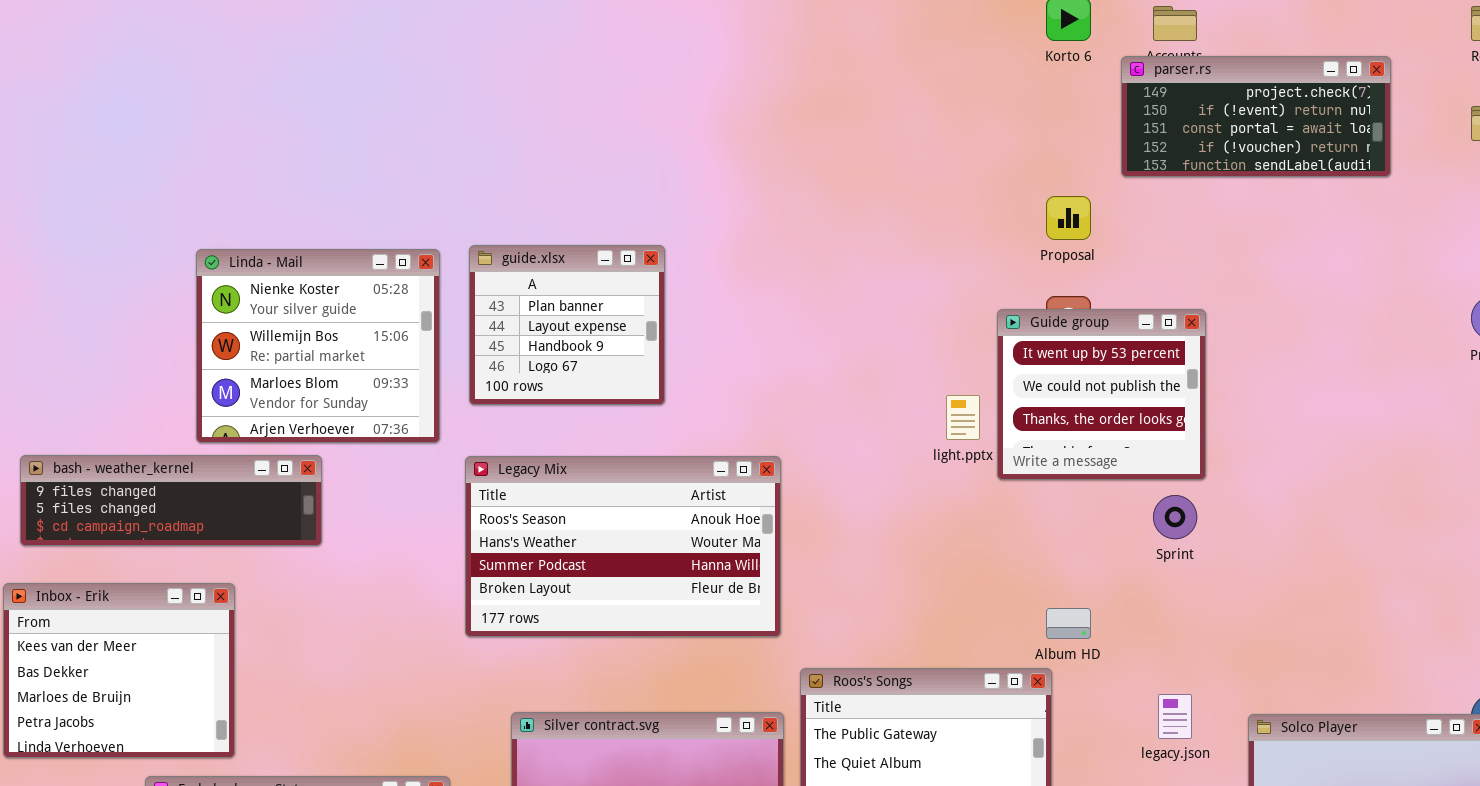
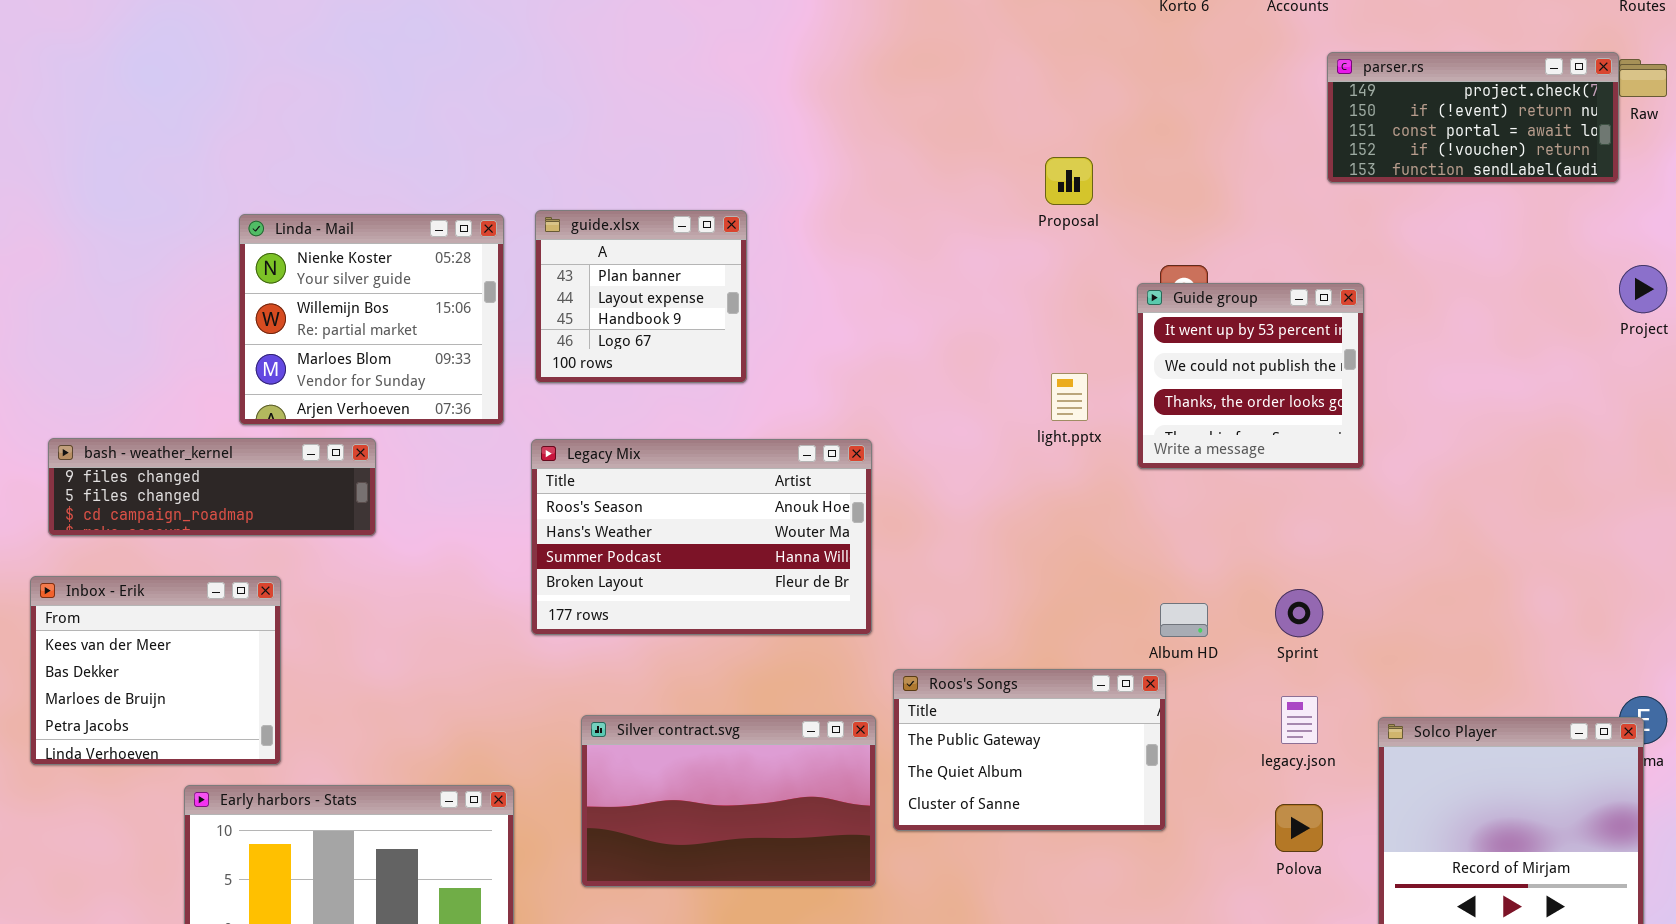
parser.rs: [1121,56,1391,177] -> [1327,52,1619,183], moved
Proposal: [1046,196,1091,240] -> [1045,157,1093,205], moved
Guide group: [997,309,1206,480] -> [1137,283,1364,469], moved
Sprint: [1153,495,1197,539] -> [1275,589,1323,637], moved

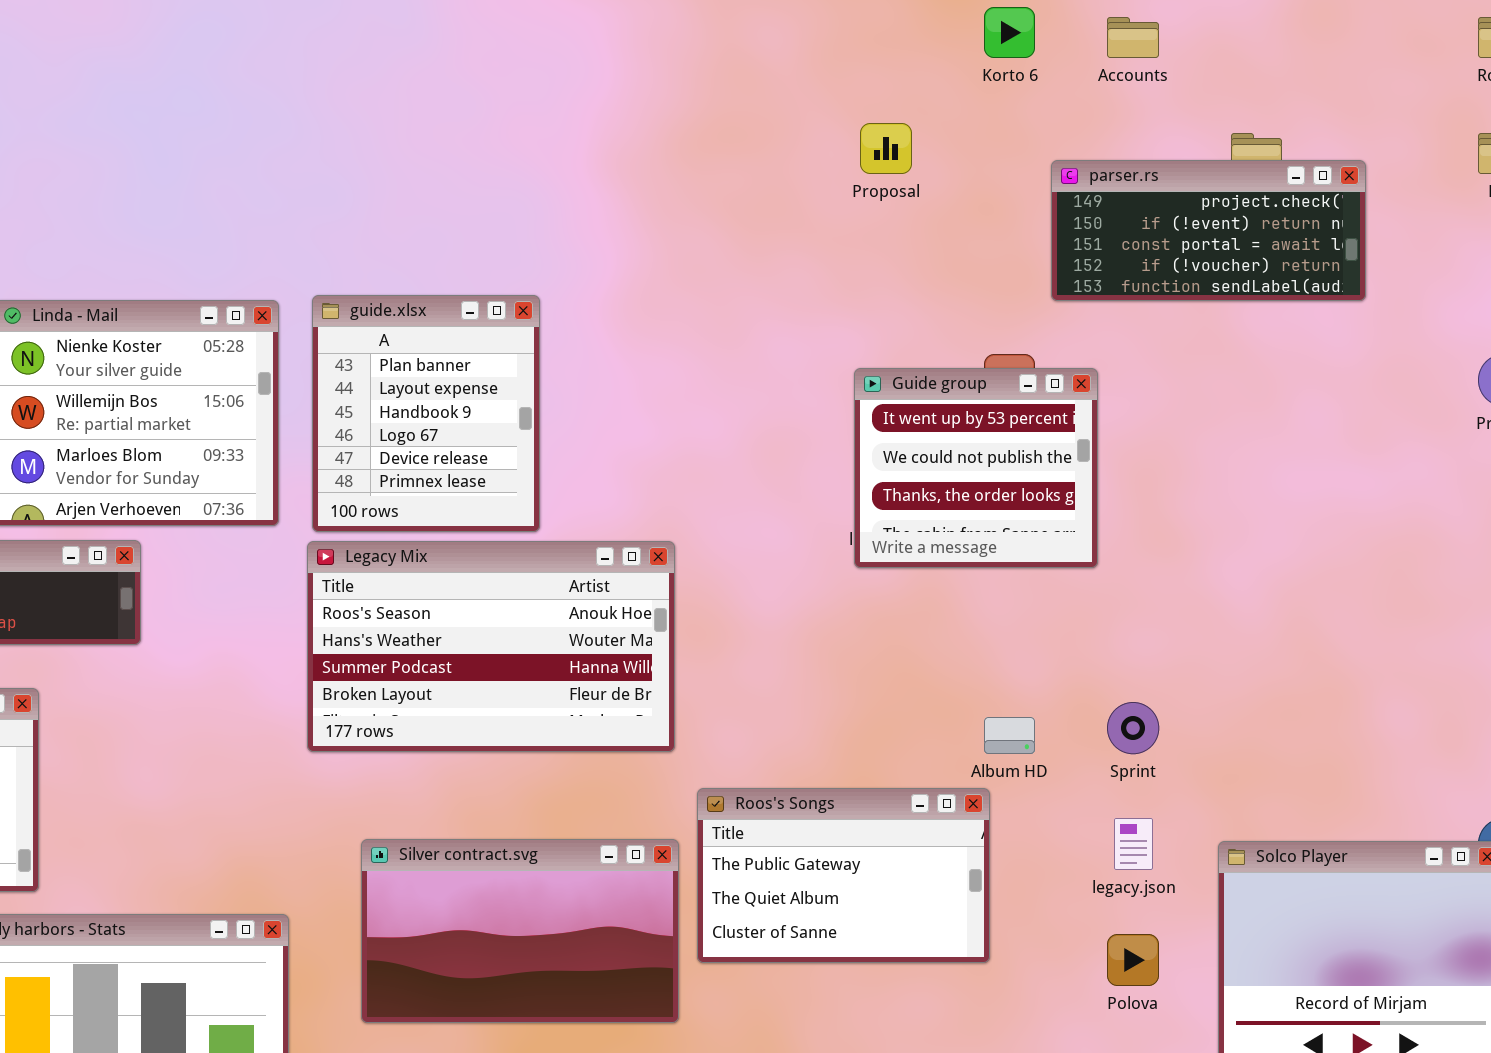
parser.rs: [1327,52,1619,183] -> [1051,160,1366,301], moved
Proposal: [1045,157,1093,205] -> [860,123,912,174], moved
guide.xlsx: [535,210,747,383] -> [312,295,540,532], resized
Guide group: [1137,283,1364,469] -> [854,368,1098,568], moved

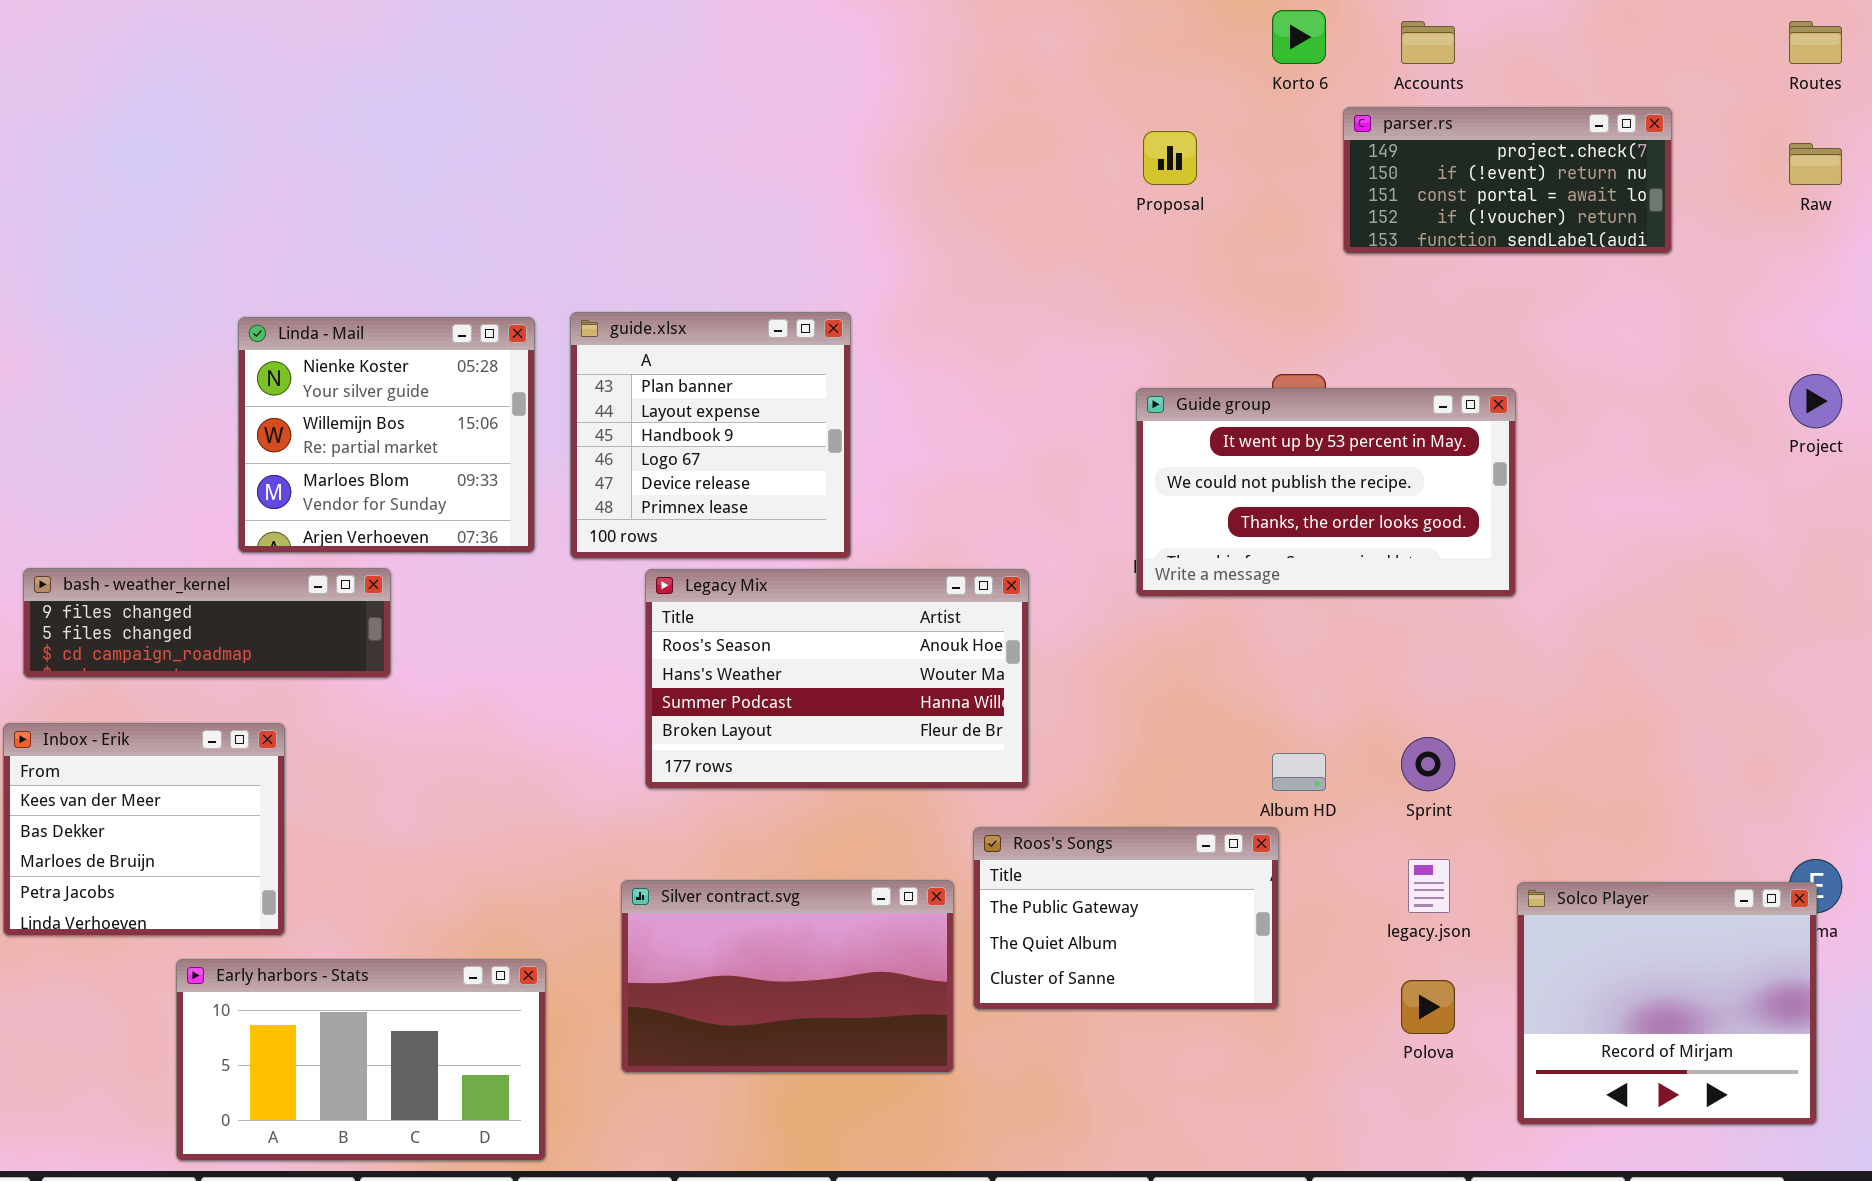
parser.rs: [1051,160,1366,301] -> [1343,107,1672,254], moved
guide.xlsx: [312,295,540,532] -> [570,312,851,559], resized
Guide group: [854,368,1098,568] -> [1136,388,1516,597], resized
Legacy Mix: [307,541,675,752] -> [645,569,1029,789], moved

